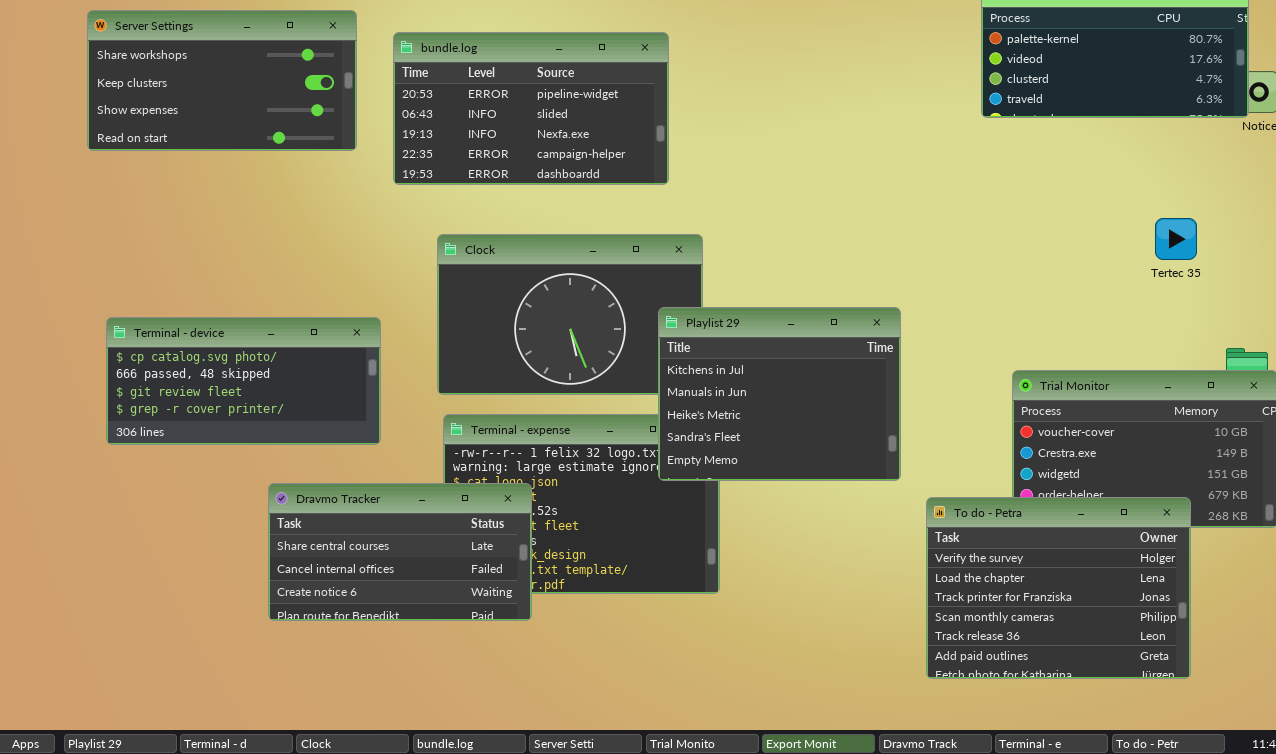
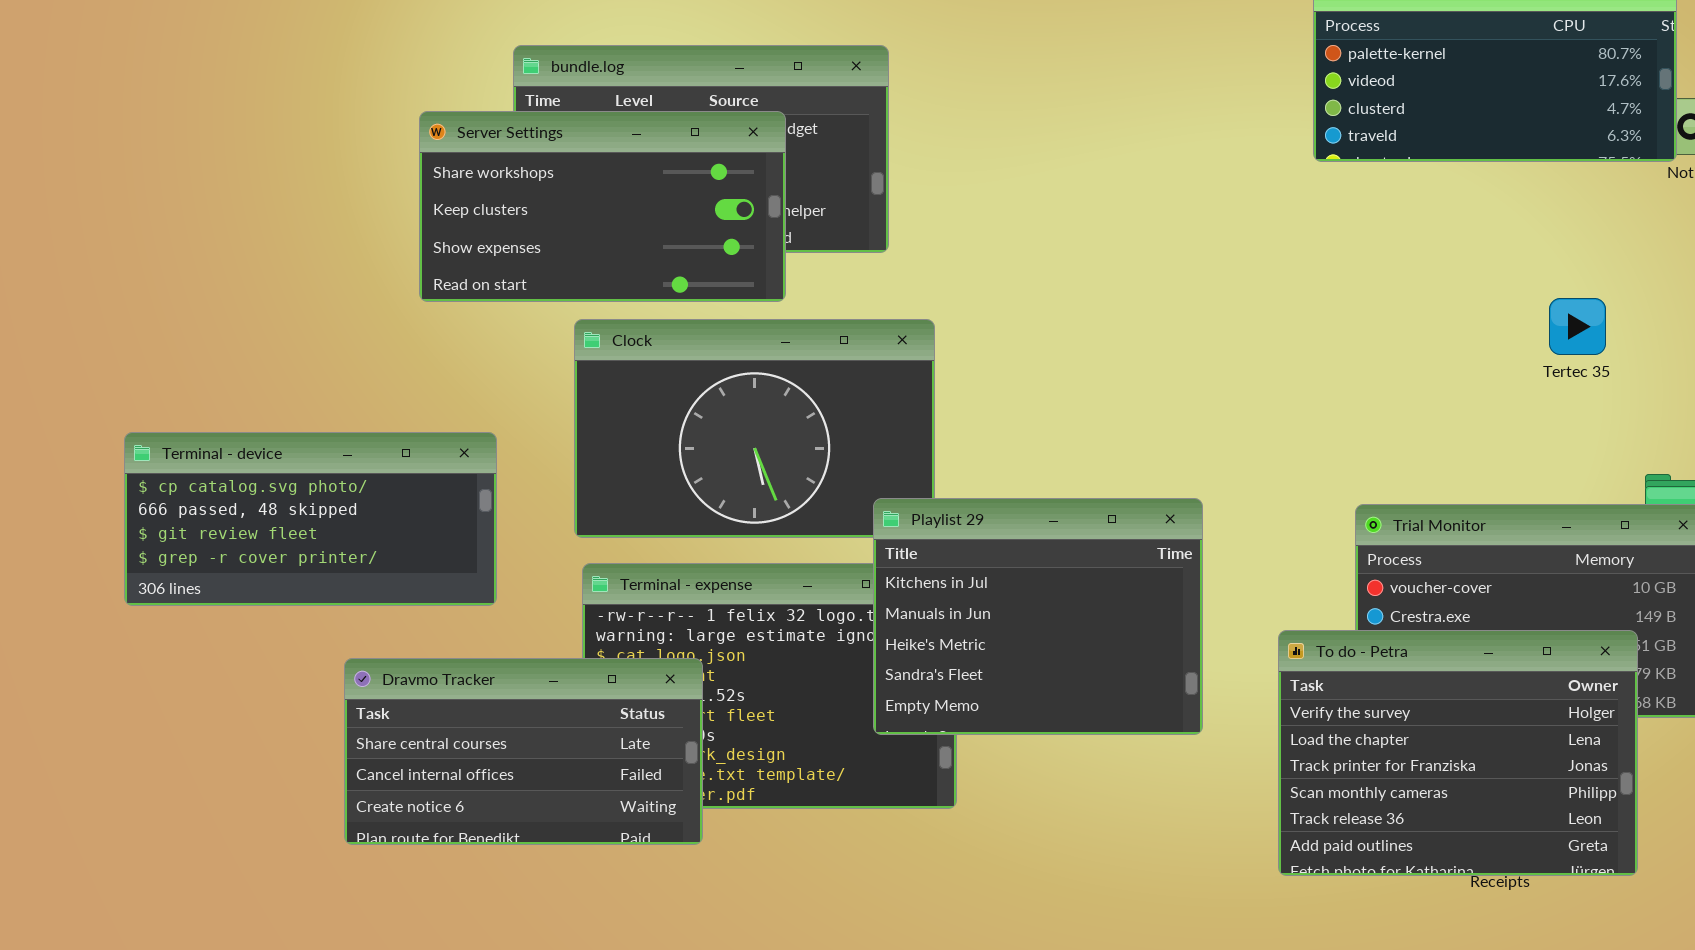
Server Settings: [87,10,357,151] -> [419,111,786,302], moved
Playlist 29: [658,307,901,481] -> [873,498,1203,735], moved
To do - Petra: [926,497,1191,679] -> [1278,630,1638,876], moved

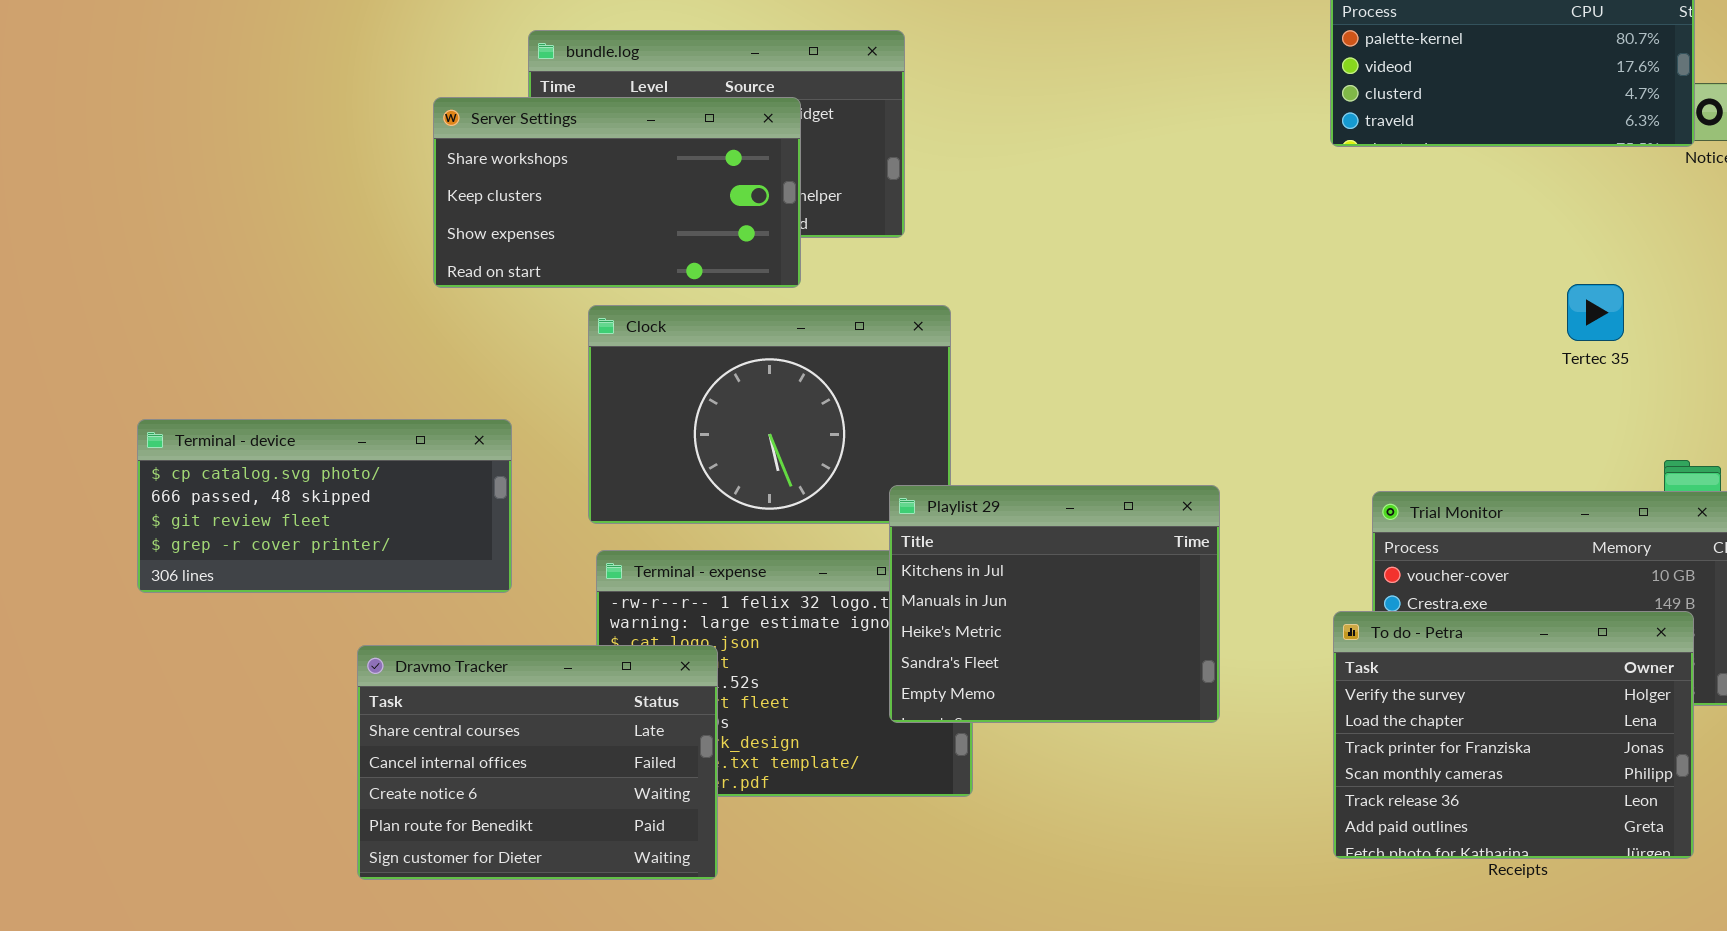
To do - Petra: [1278,630,1638,876] -> [1333,611,1694,859], moved
Dravmo Tracker: [344,658,703,845] -> [357,645,718,880], resized

